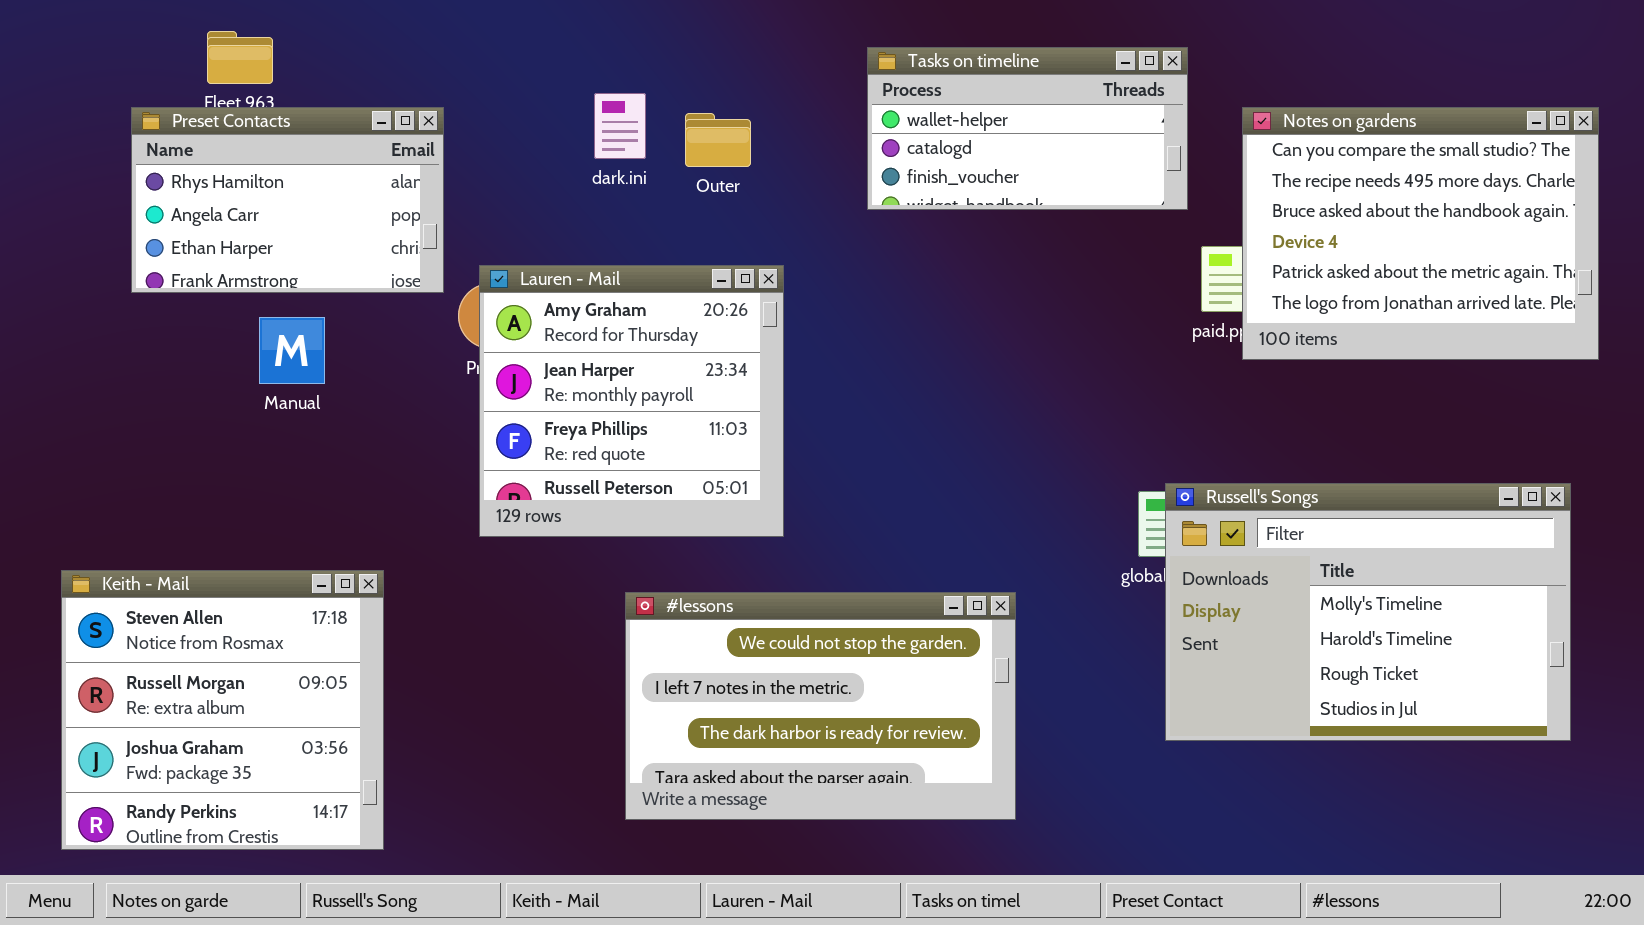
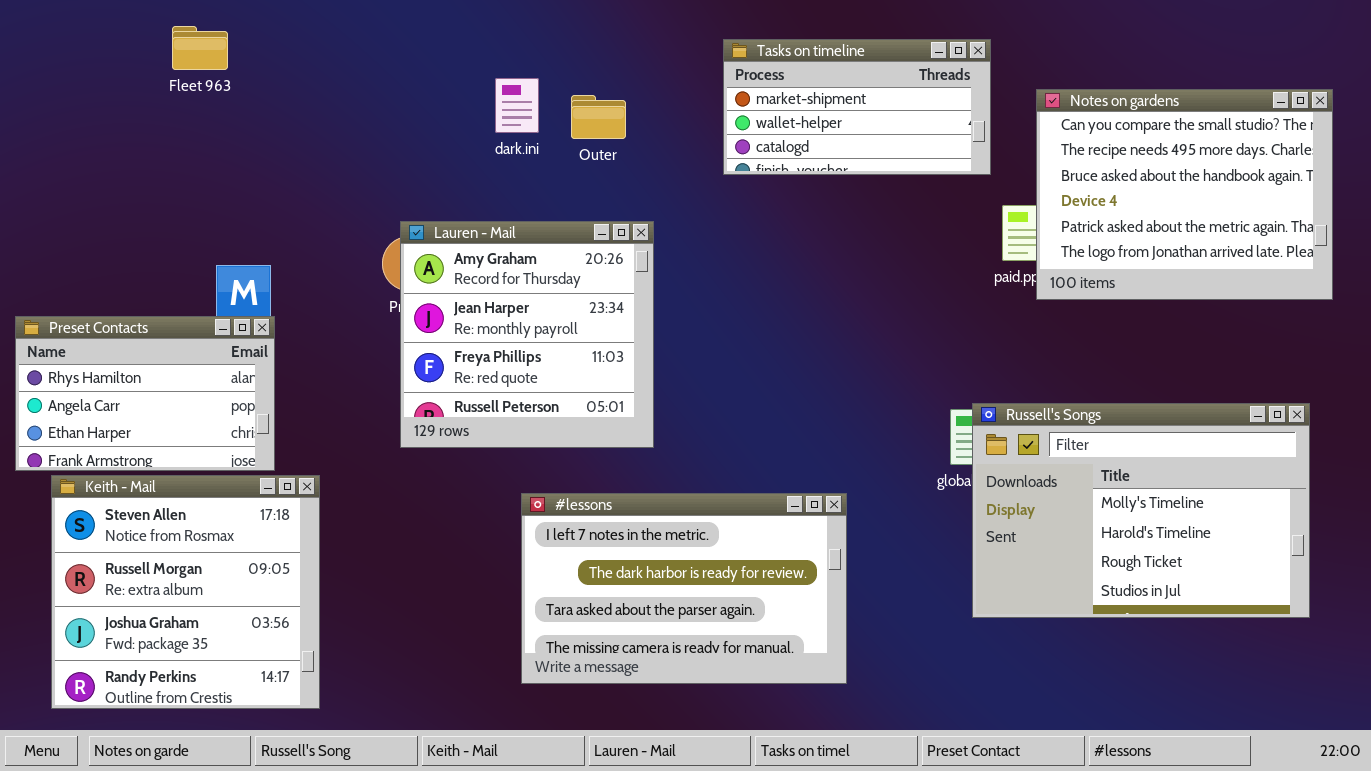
Tasks on timeline: [867,47,1188,210] -> [723,39,991,175], scrolled up 1 row
Preset Contacts: [131,107,444,293] -> [15,316,275,471], moved
#lessons: [625,592,1016,820] -> [521,493,847,684], scrolled down 1 row

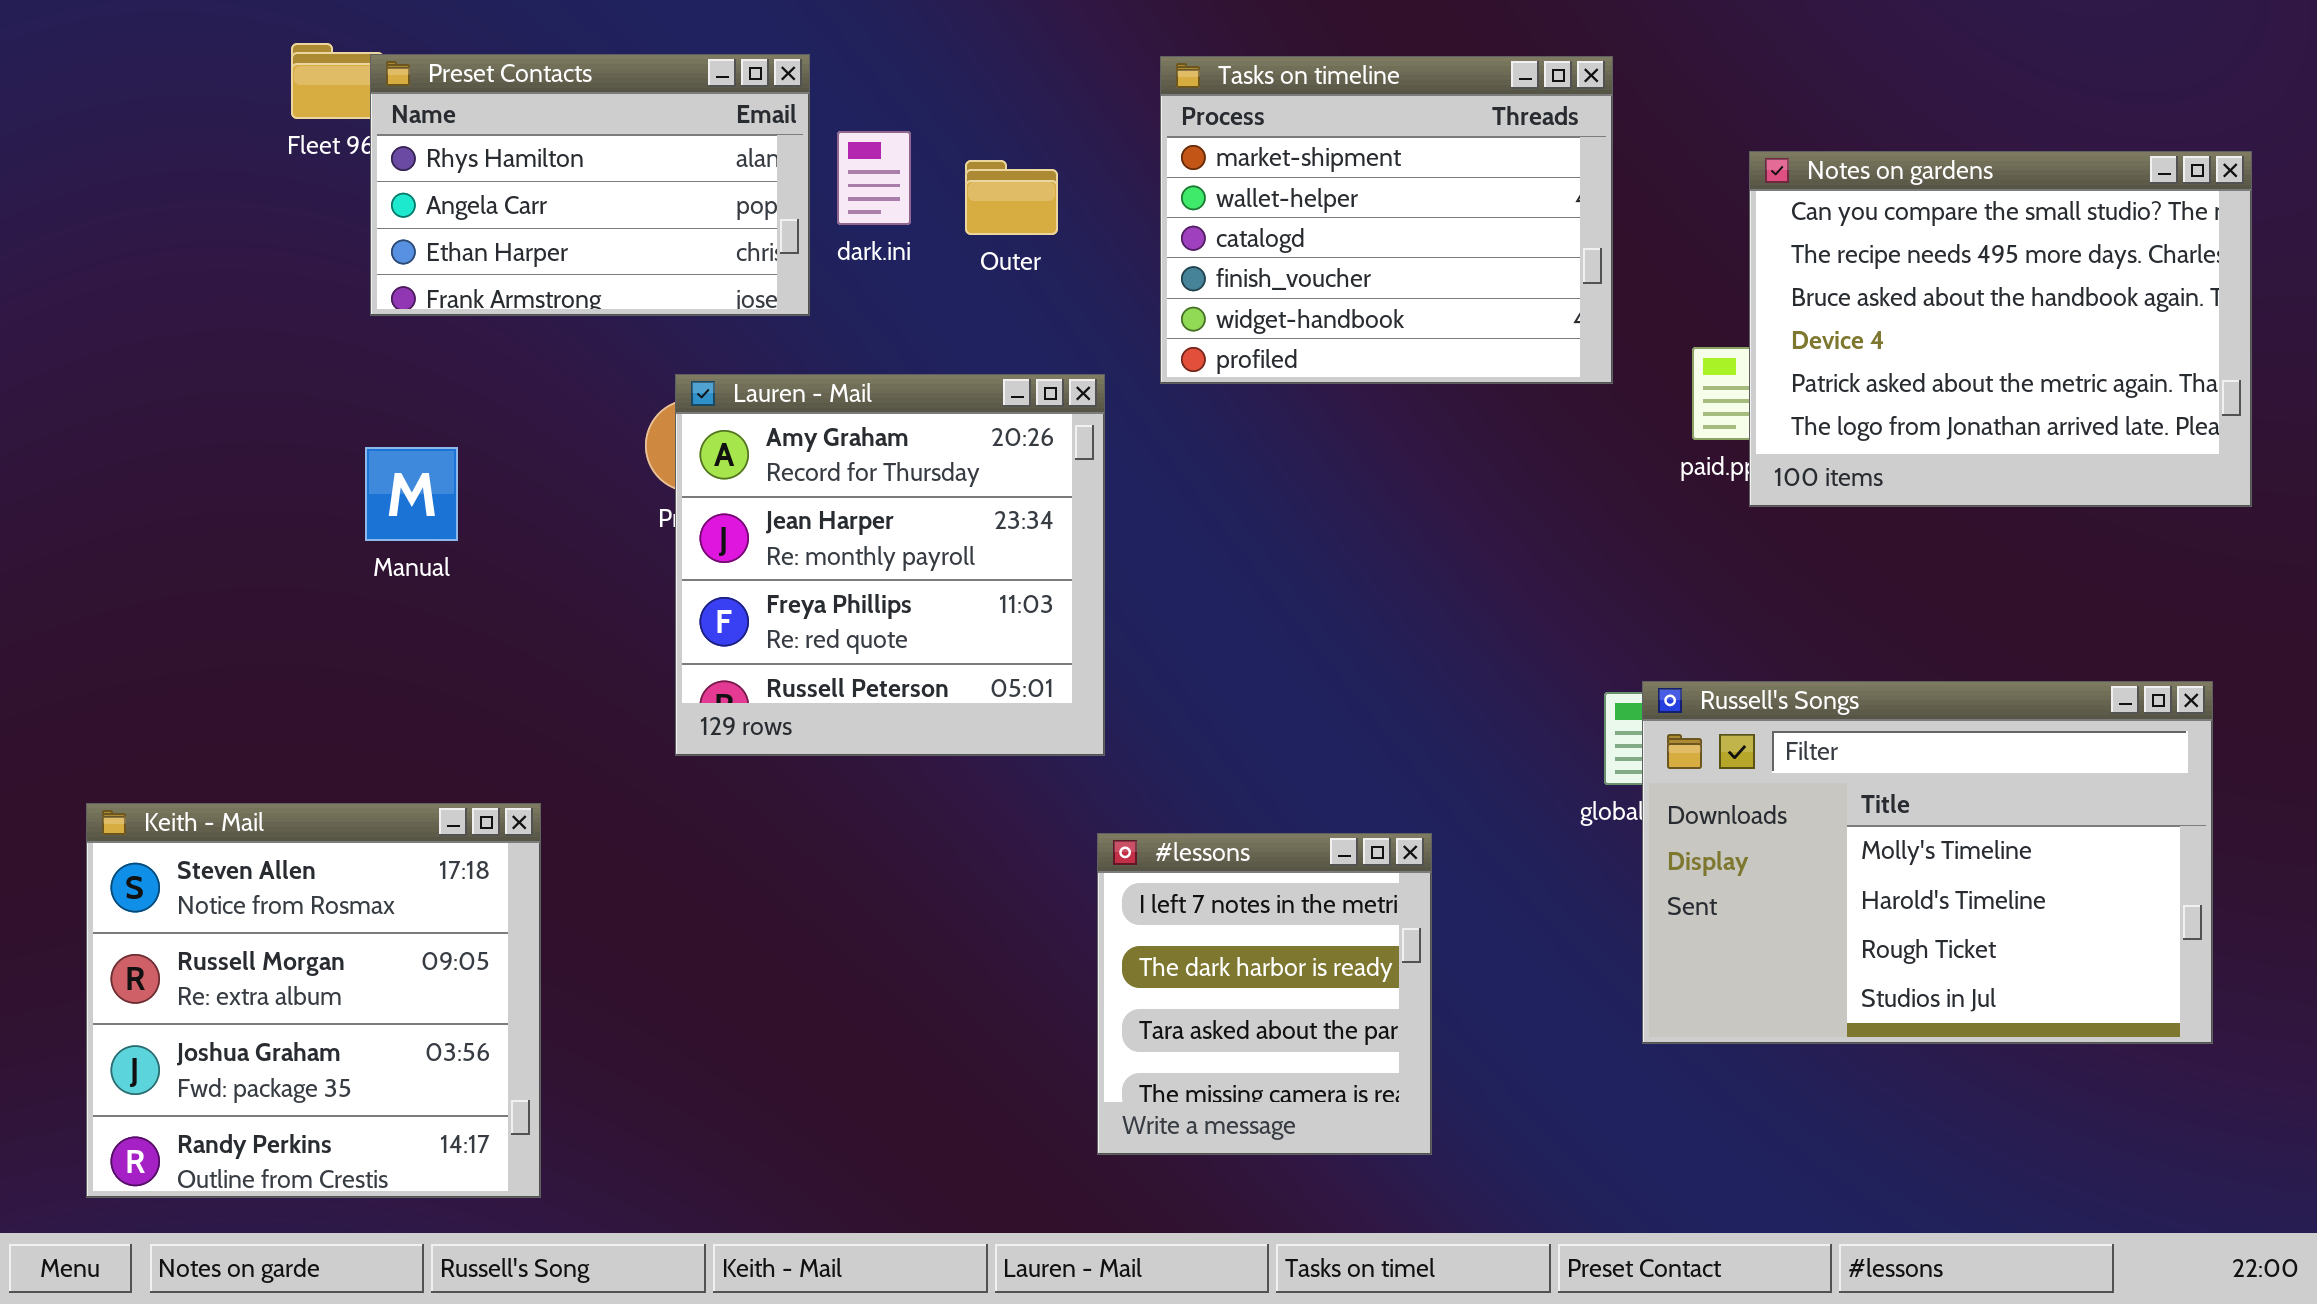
Tasks on timeline: [723,39,991,175] -> [1160,56,1613,384], moved, resized
Preset Contacts: [15,316,275,471] -> [370,54,810,316], moved
#lessons: [521,493,847,684] -> [1097,833,1432,1155], resized

